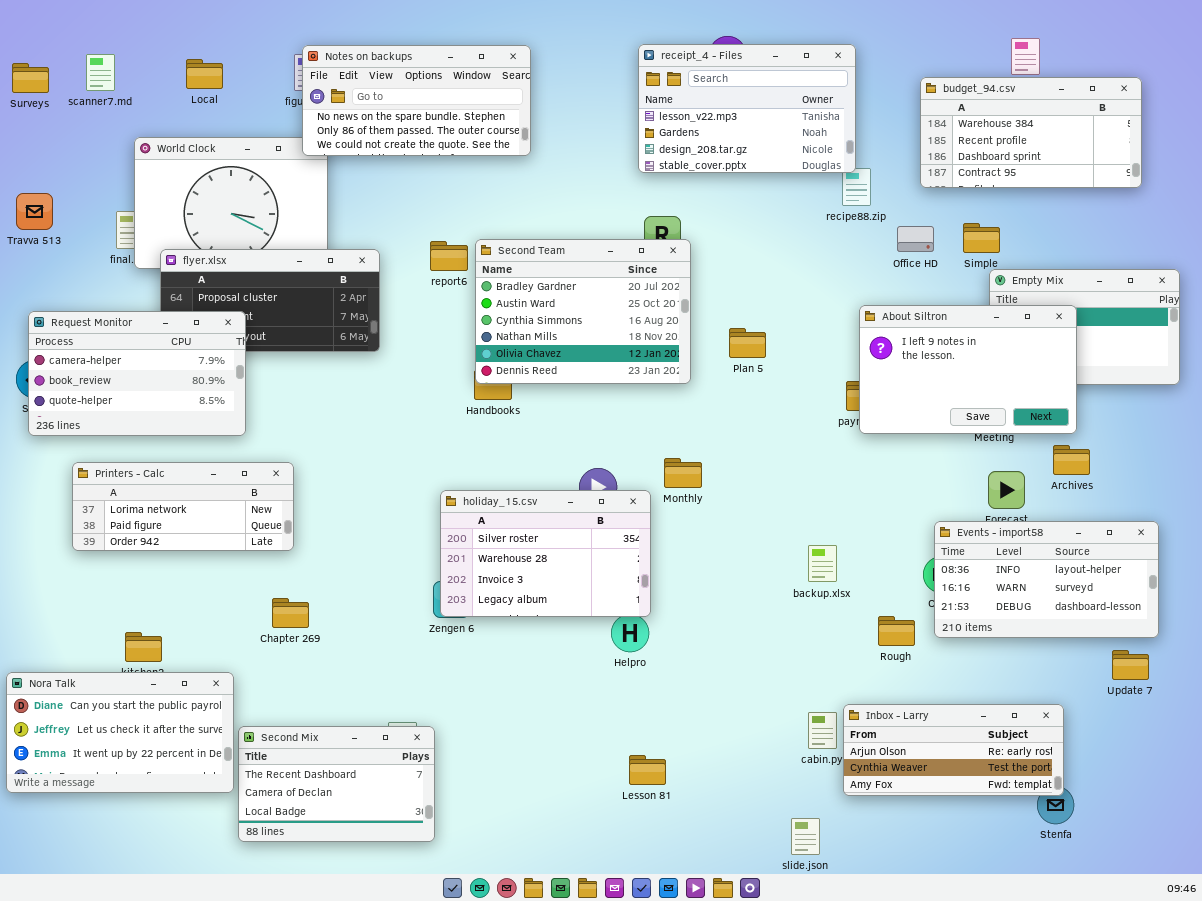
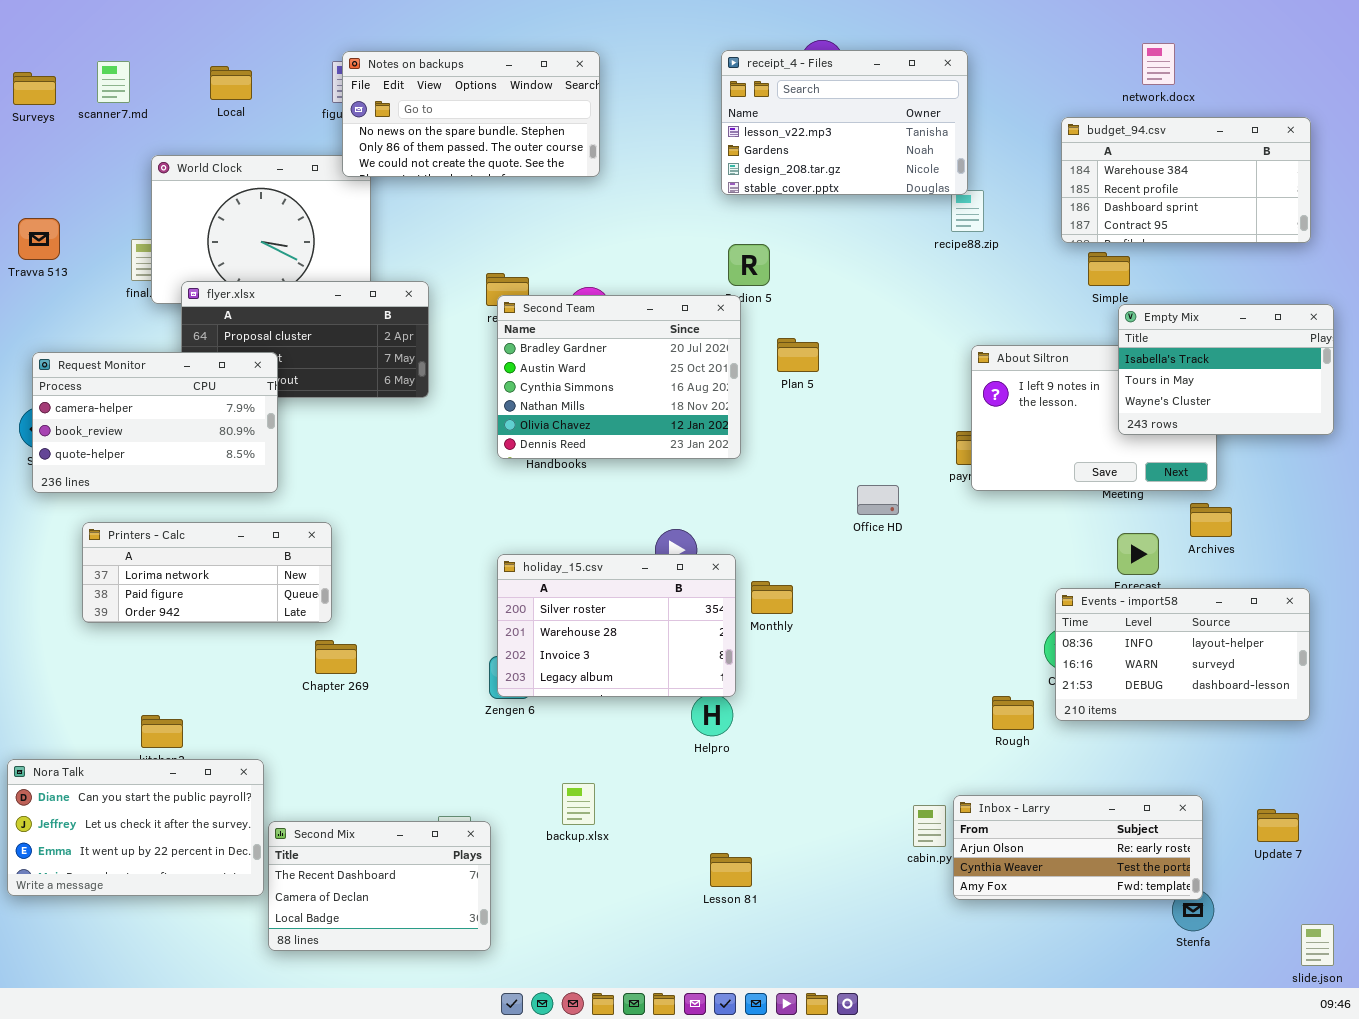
budget_94.csv: [920,77,1142,188] -> [1061,117,1311,243], moved
Office HD: [897,226,934,252] -> [857,485,899,515], moved
Second Team: [475,239,691,384] -> [497,295,741,459], moved
Empty Mix: [989,269,1180,385] -> [1118,304,1334,435], raised
Plan 5: [729,328,766,358] -> [777,338,819,372], moved
Monthly: [664,458,702,488] -> [751,581,793,614], moved
backup.xlsx: [808,545,837,582] -> [562,783,595,825], moved
Chapter 269: [272,598,309,628] -> [315,640,357,674], moved
Update 7: [1112,650,1149,680] -> [1257,809,1299,842], moved
slide.json: [791,818,820,855] -> [1301,924,1334,966], moved

